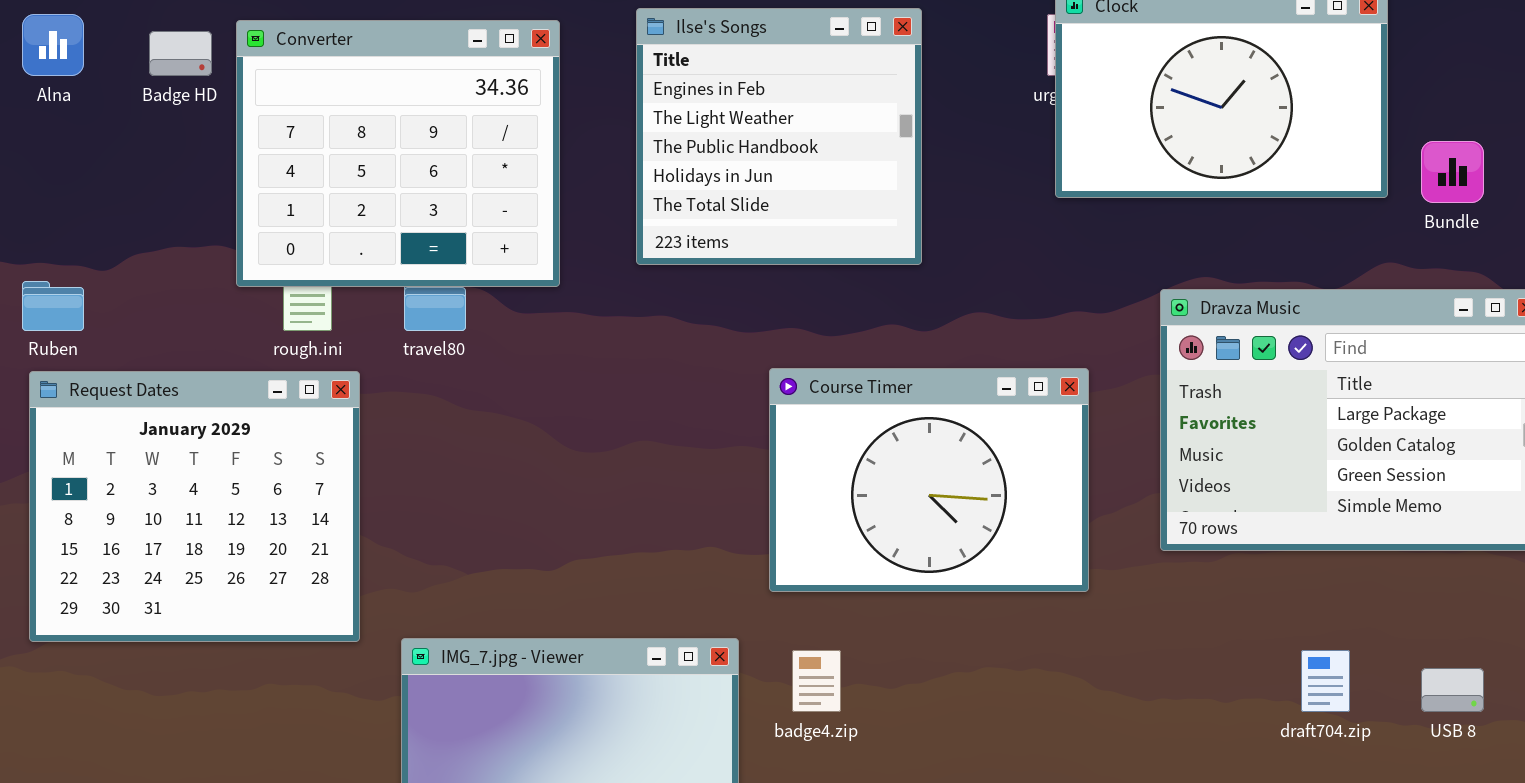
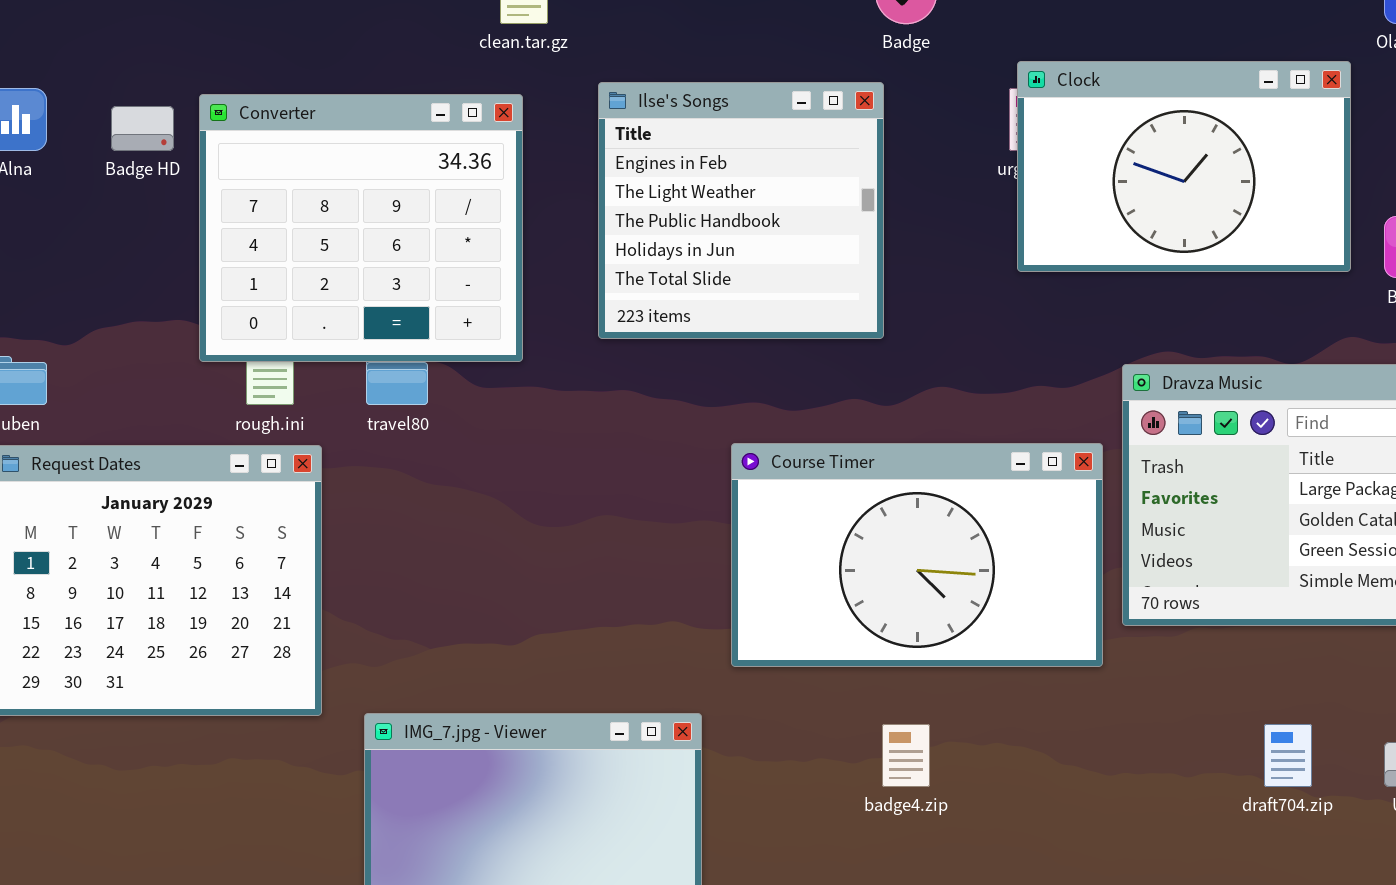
Course Timer: [769,368,1089,592] -> [731,443,1103,667], resized
badge4.zip: [792,650,841,712] -> [882,724,930,787], moved

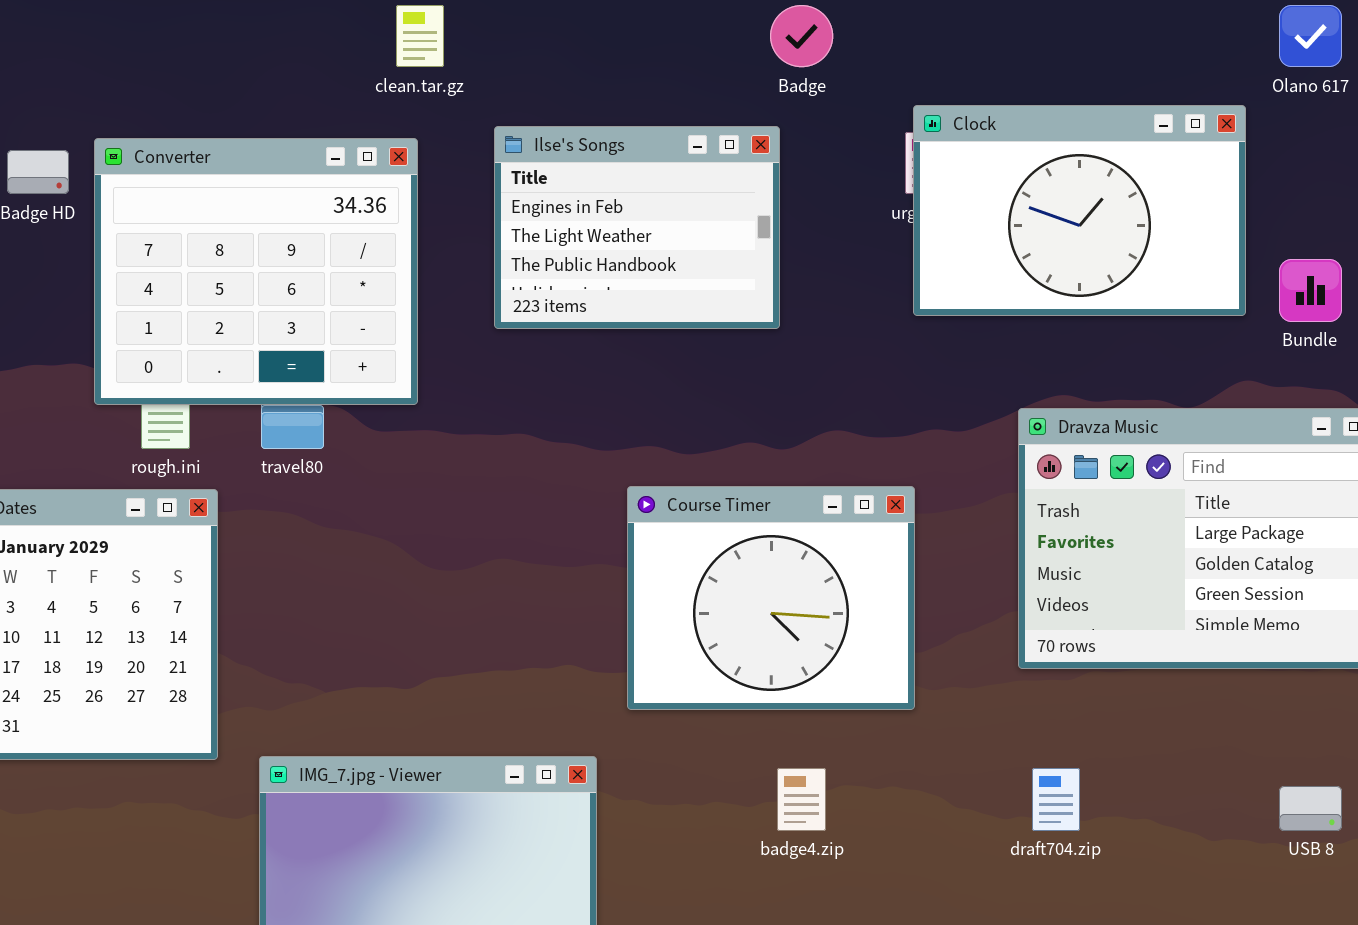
Ilse's Songs: [598,82,884,339] -> [494,126,780,329], resized
Course Timer: [731,443,1103,667] -> [627,486,915,710], resized
draft704.zip: [1264,724,1312,787] -> [1032,768,1080,831], moved

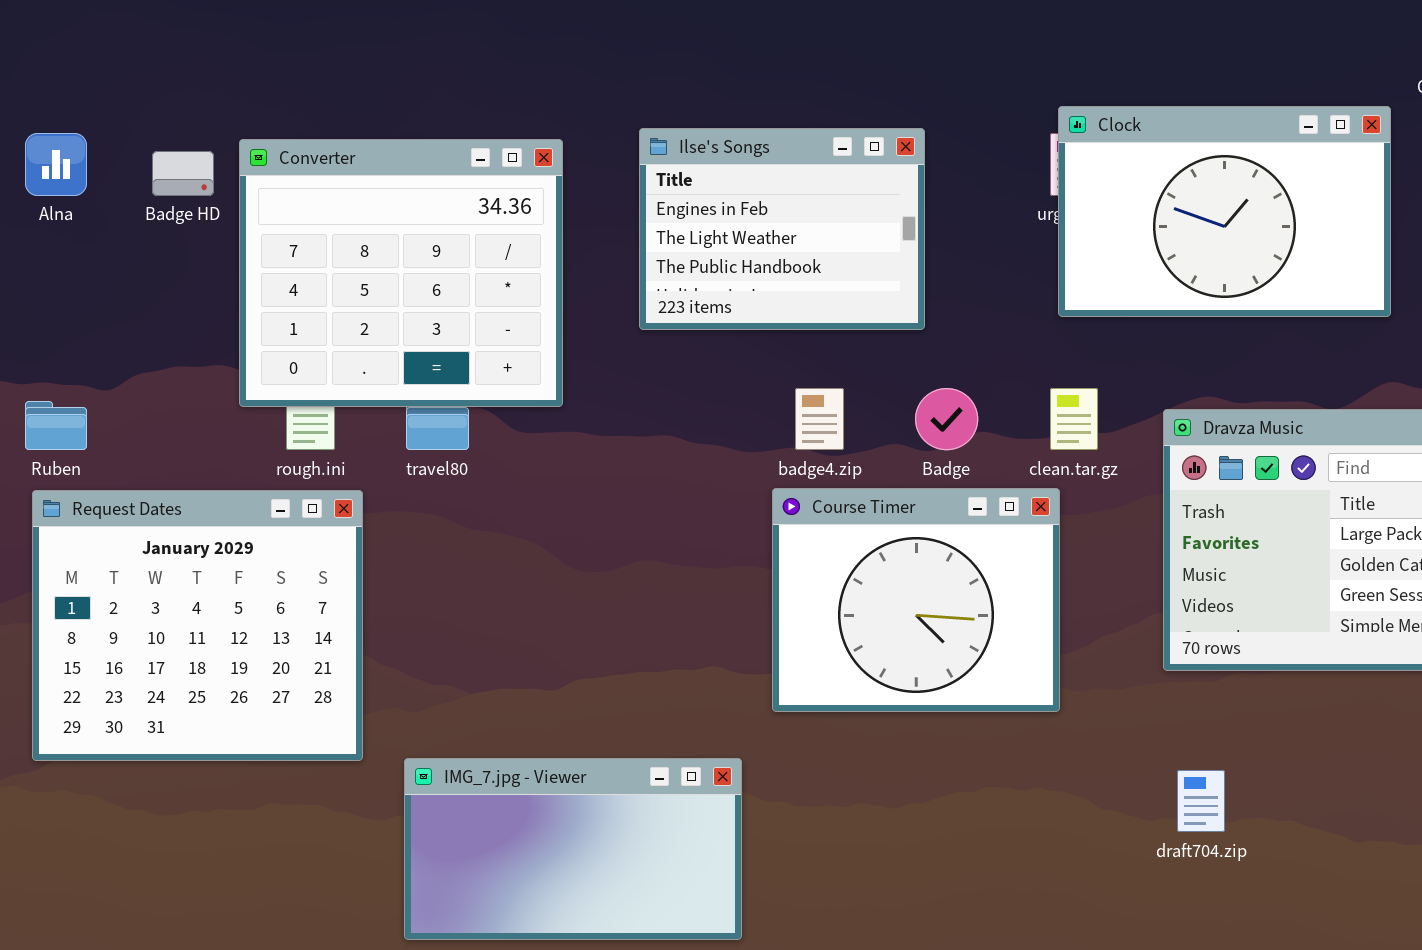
clean.tar.gz: [396,5,444,67] -> [1050,388,1098,450], moved
Badge: [770,5,833,67] -> [915,388,978,450], moved
badge4.zip: [777,768,826,831] -> [795,388,844,450], moved

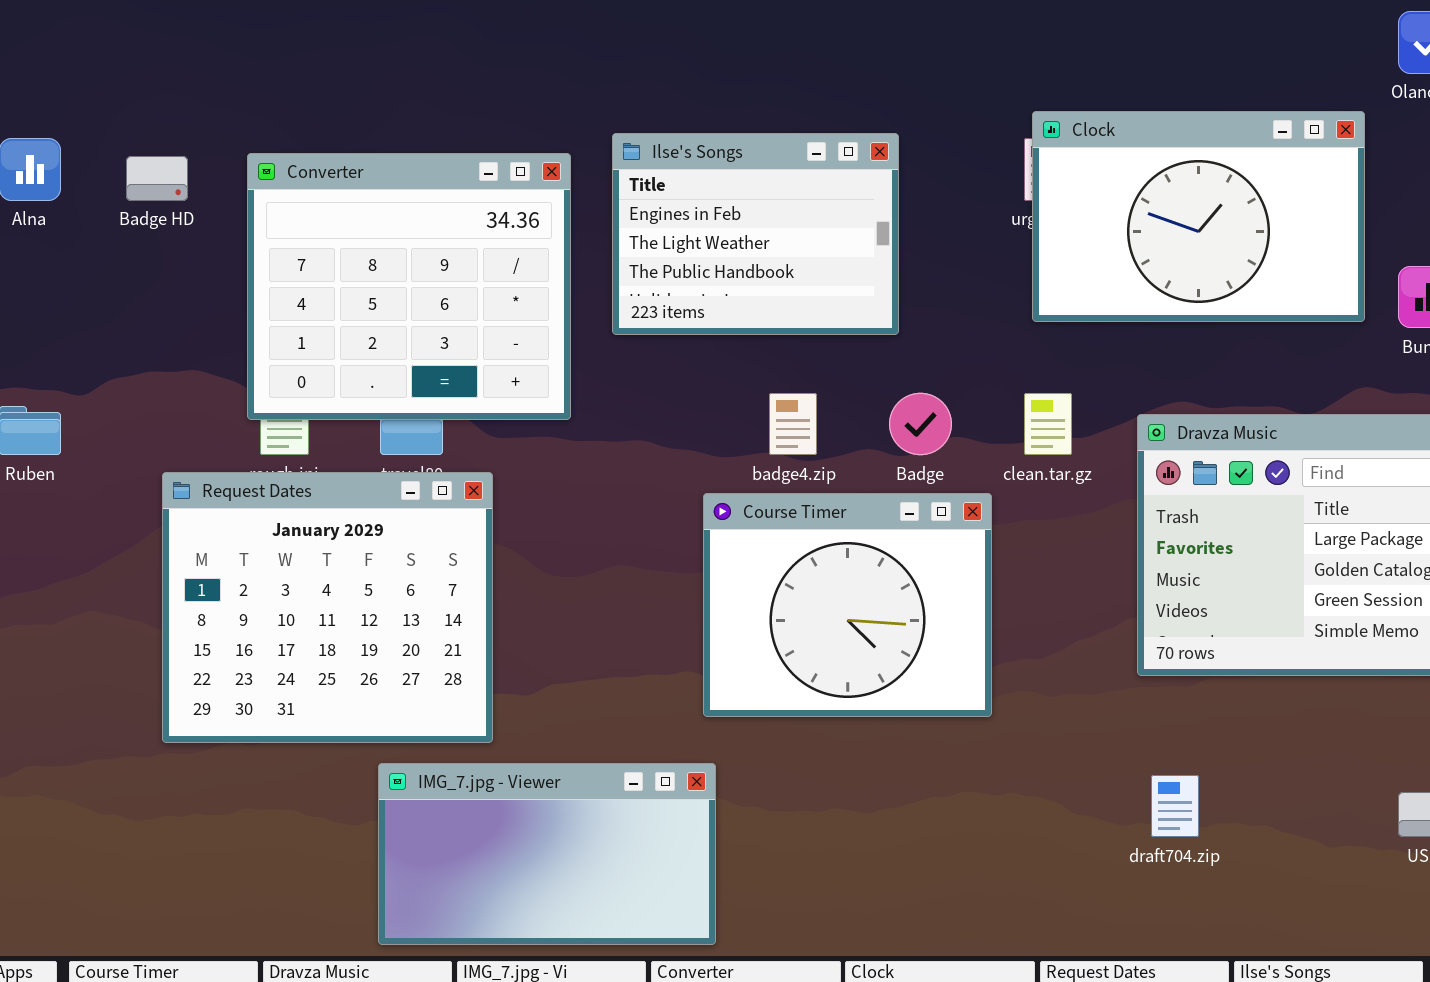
Converter: [239,139,563,407] -> [247,153,571,420], moved
Course Timer: [772,488,1060,712] -> [703,493,992,717], moved
Request Dates: [32,490,363,761] -> [162,472,493,743], moved

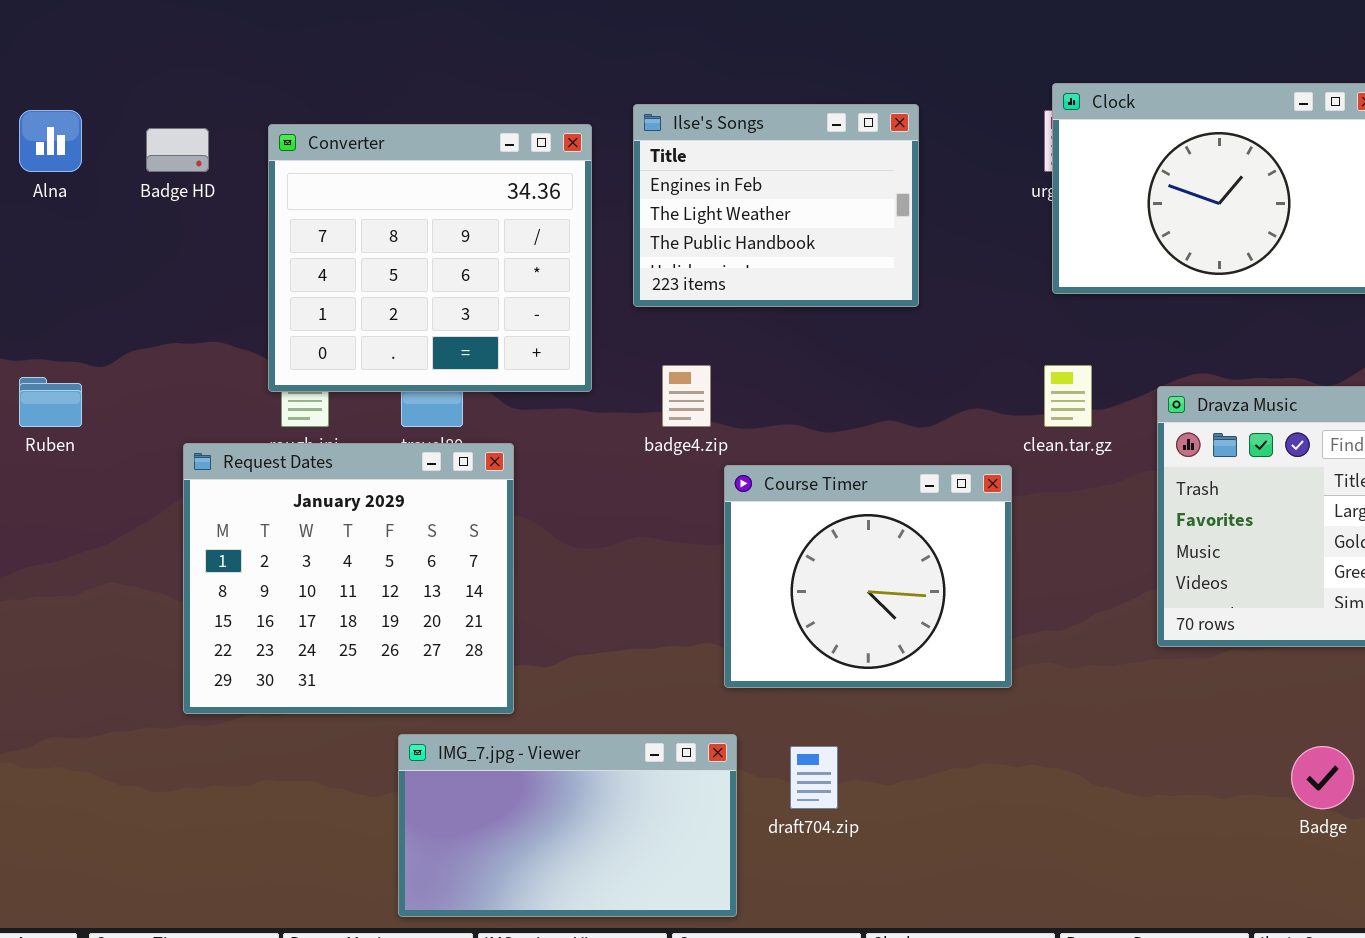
badge4.zip: [769,393,817,455] -> [662,365,711,427], moved
Badge: [889,393,952,455] -> [1291,746,1354,809], moved
draft704.zip: [1151,775,1199,837] -> [790,746,838,809], moved

